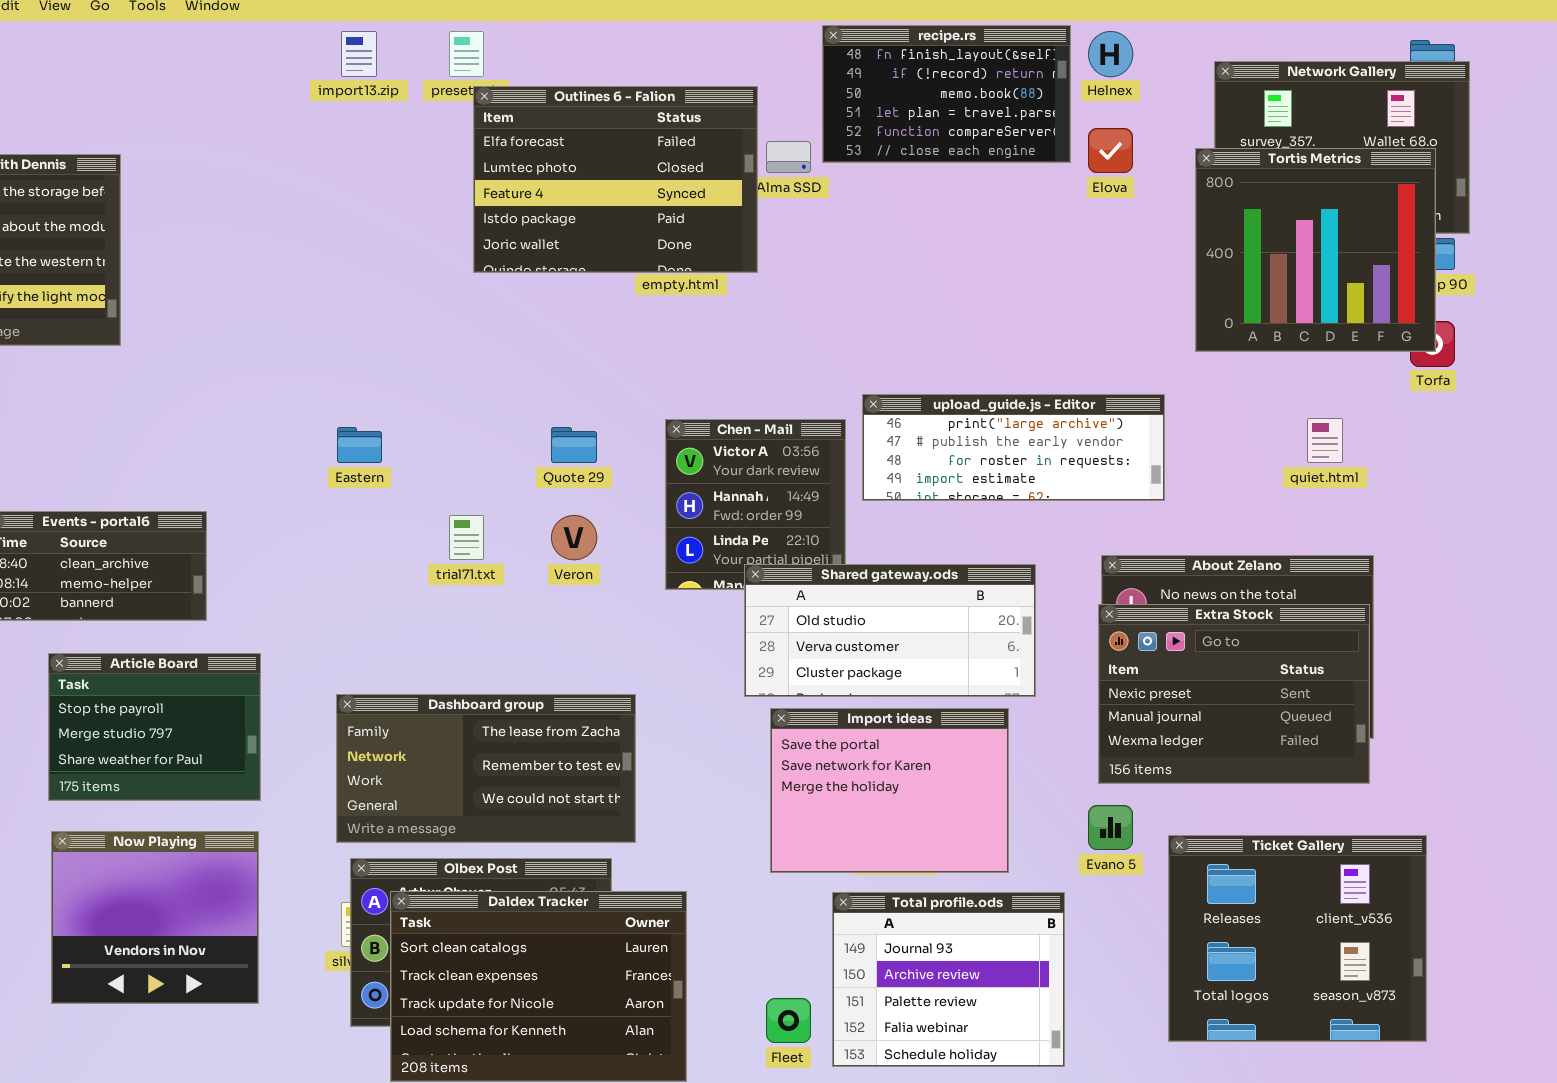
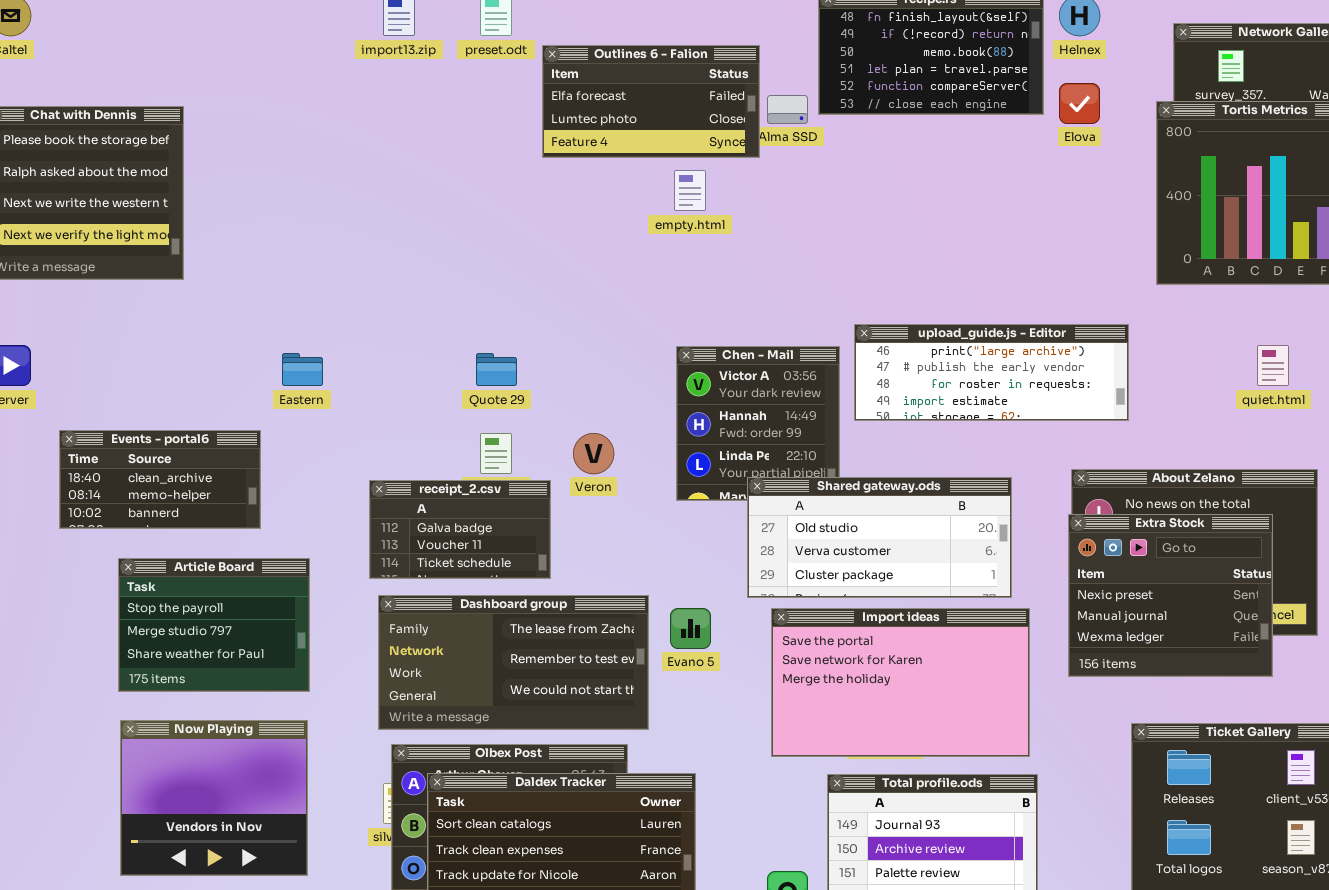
Outlines 6 - Falion: [473,86,758,273] -> [542,45,760,158], resized
Eastern: [337,427,382,463] -> [282,353,323,386], moved
Quote 29: [551,427,597,463] -> [476,353,517,386], moved
receipt_2.csv: none -> [369,480,551,579], opened
Extra Stock: [1098,604,1370,784] -> [1068,514,1273,677], resized
Import ideas: [770,708,1009,873] -> [771,608,1030,757], resized
Evano 5: [1088,805,1133,850] -> [670,608,711,649], moved

